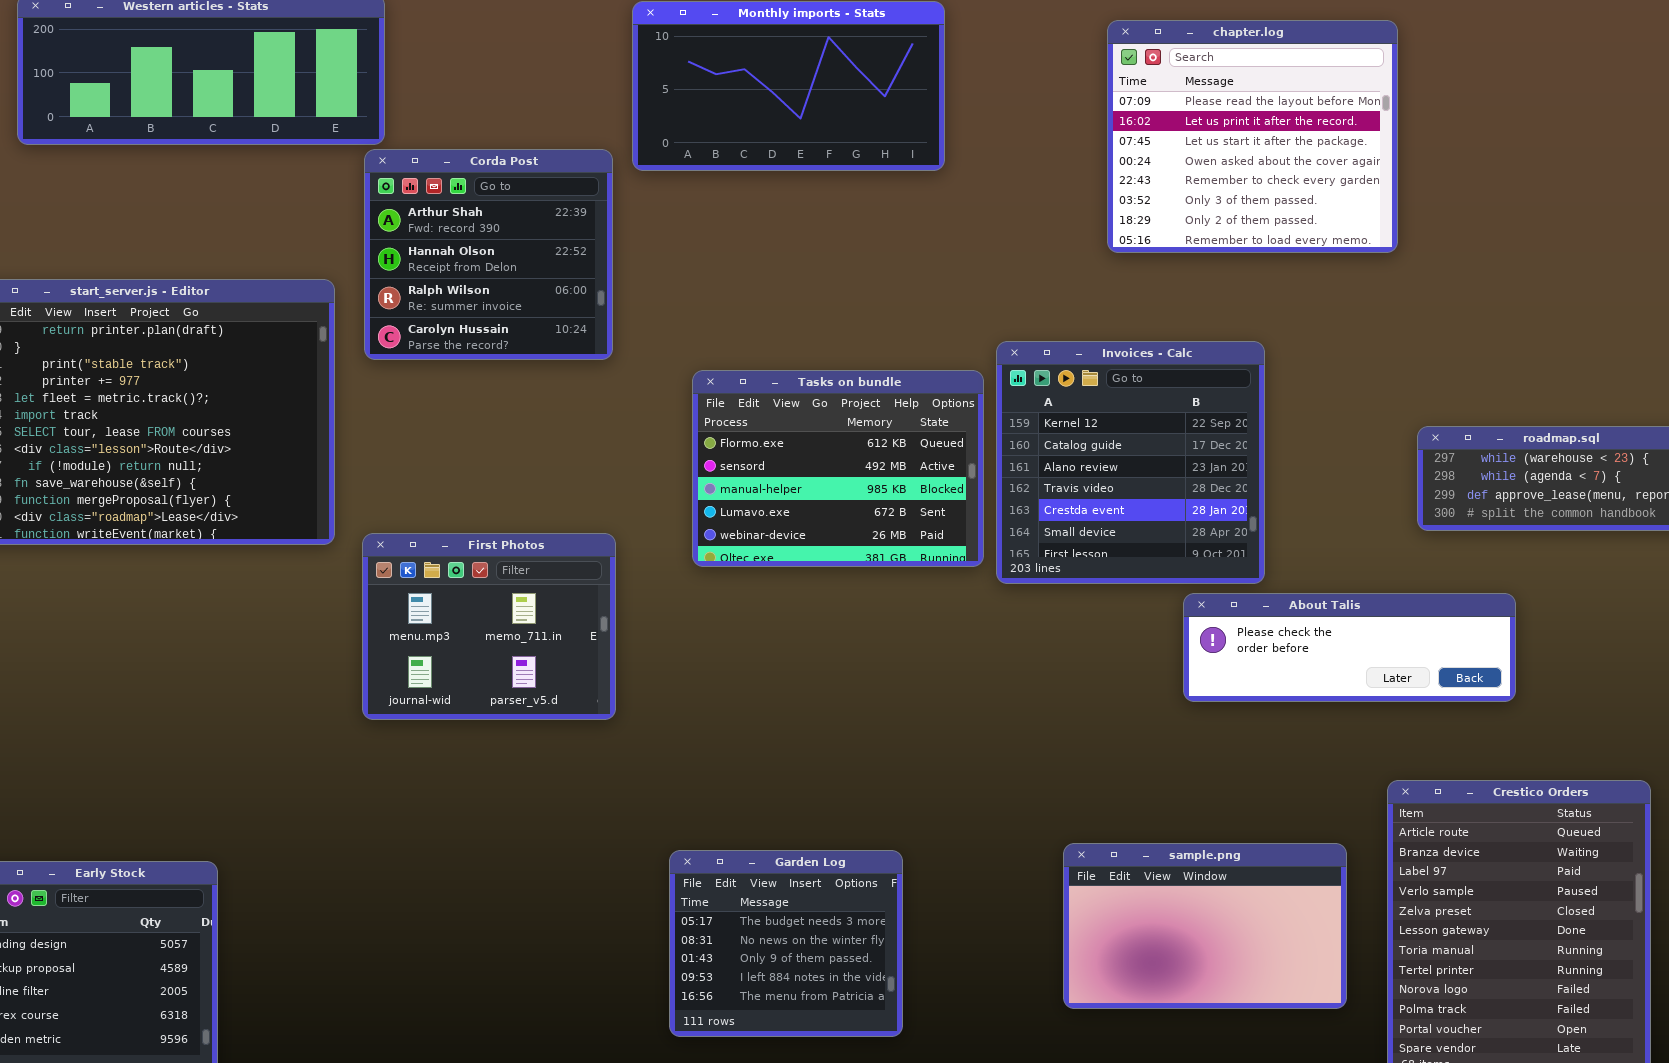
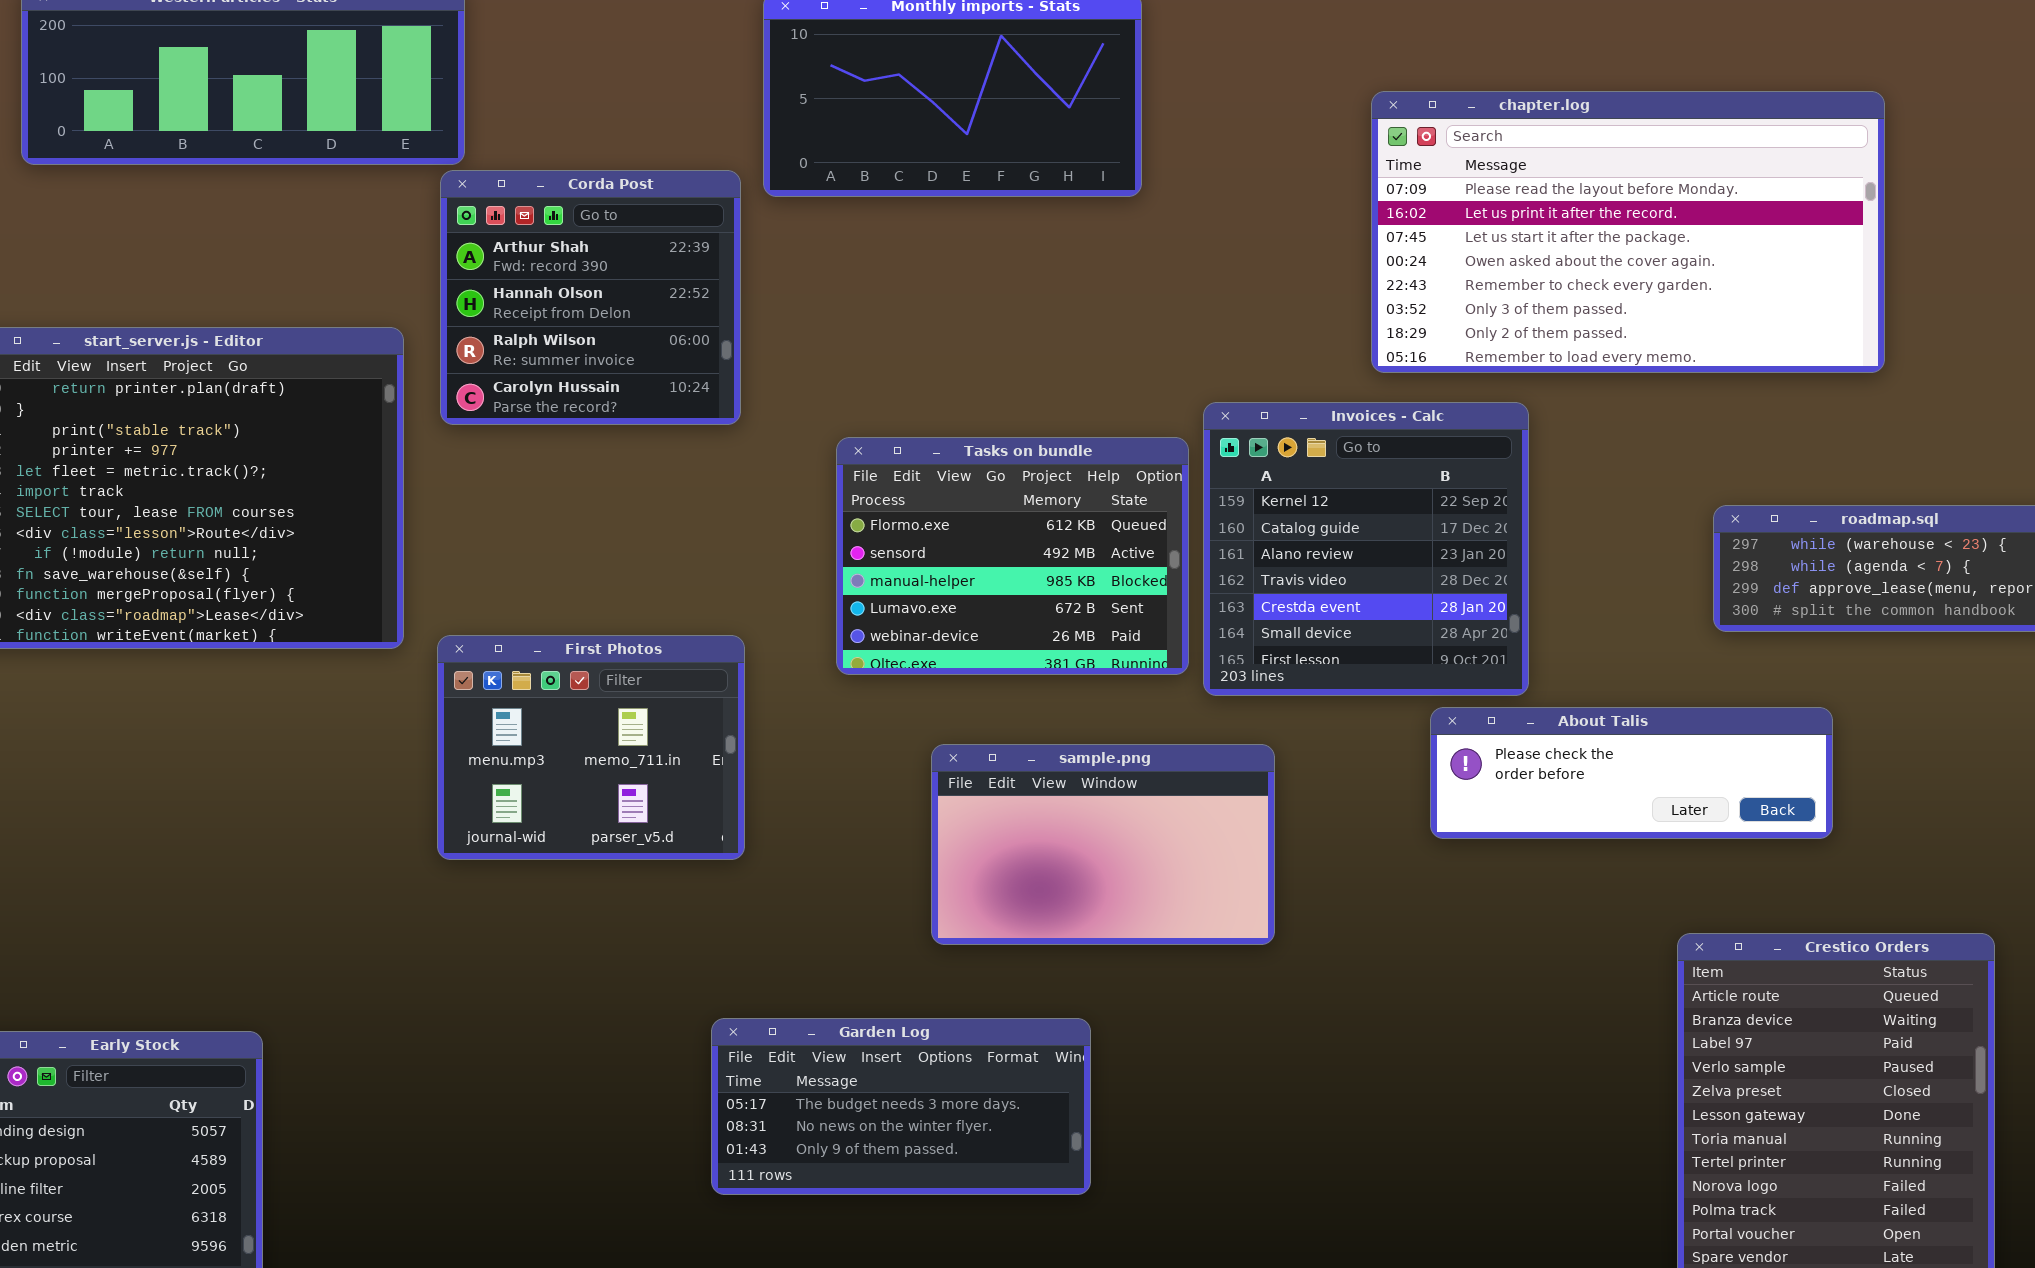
chapter.log: [1107,20,1398,253] -> [1371,91,1885,373], moved, resized
sample.png: [1063,843,1347,1009] -> [931,744,1275,945], moved
Garden Log: [669,850,903,1037] -> [711,1018,1091,1195], resized

